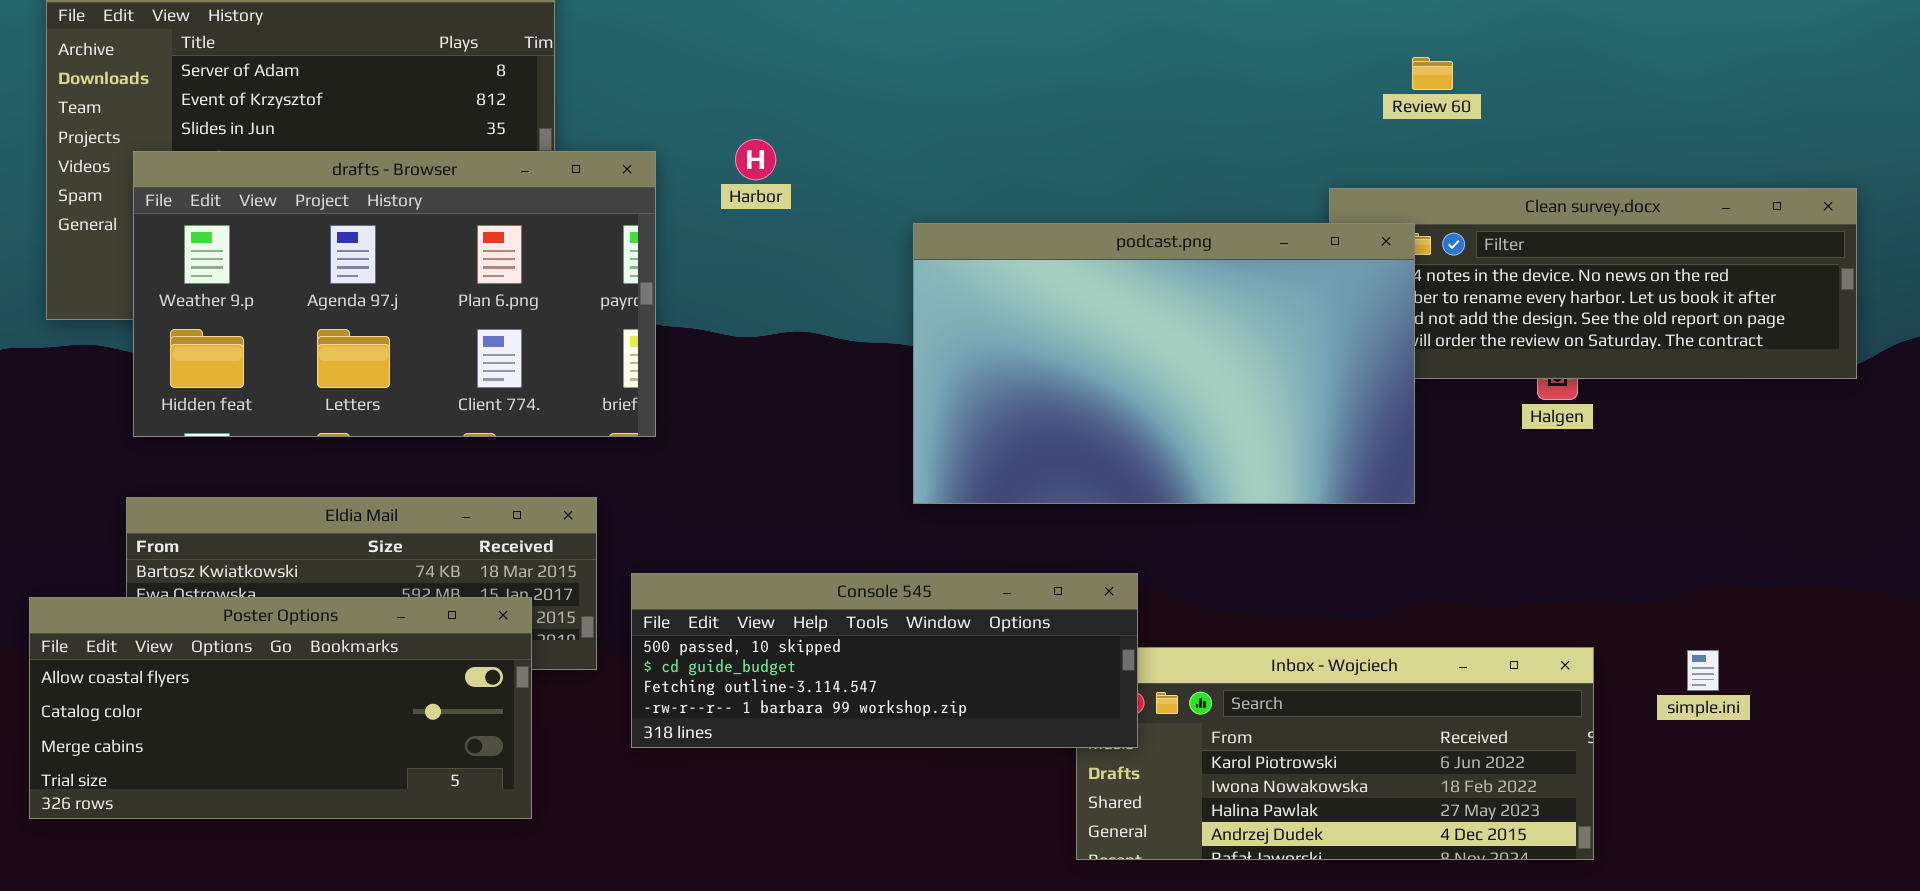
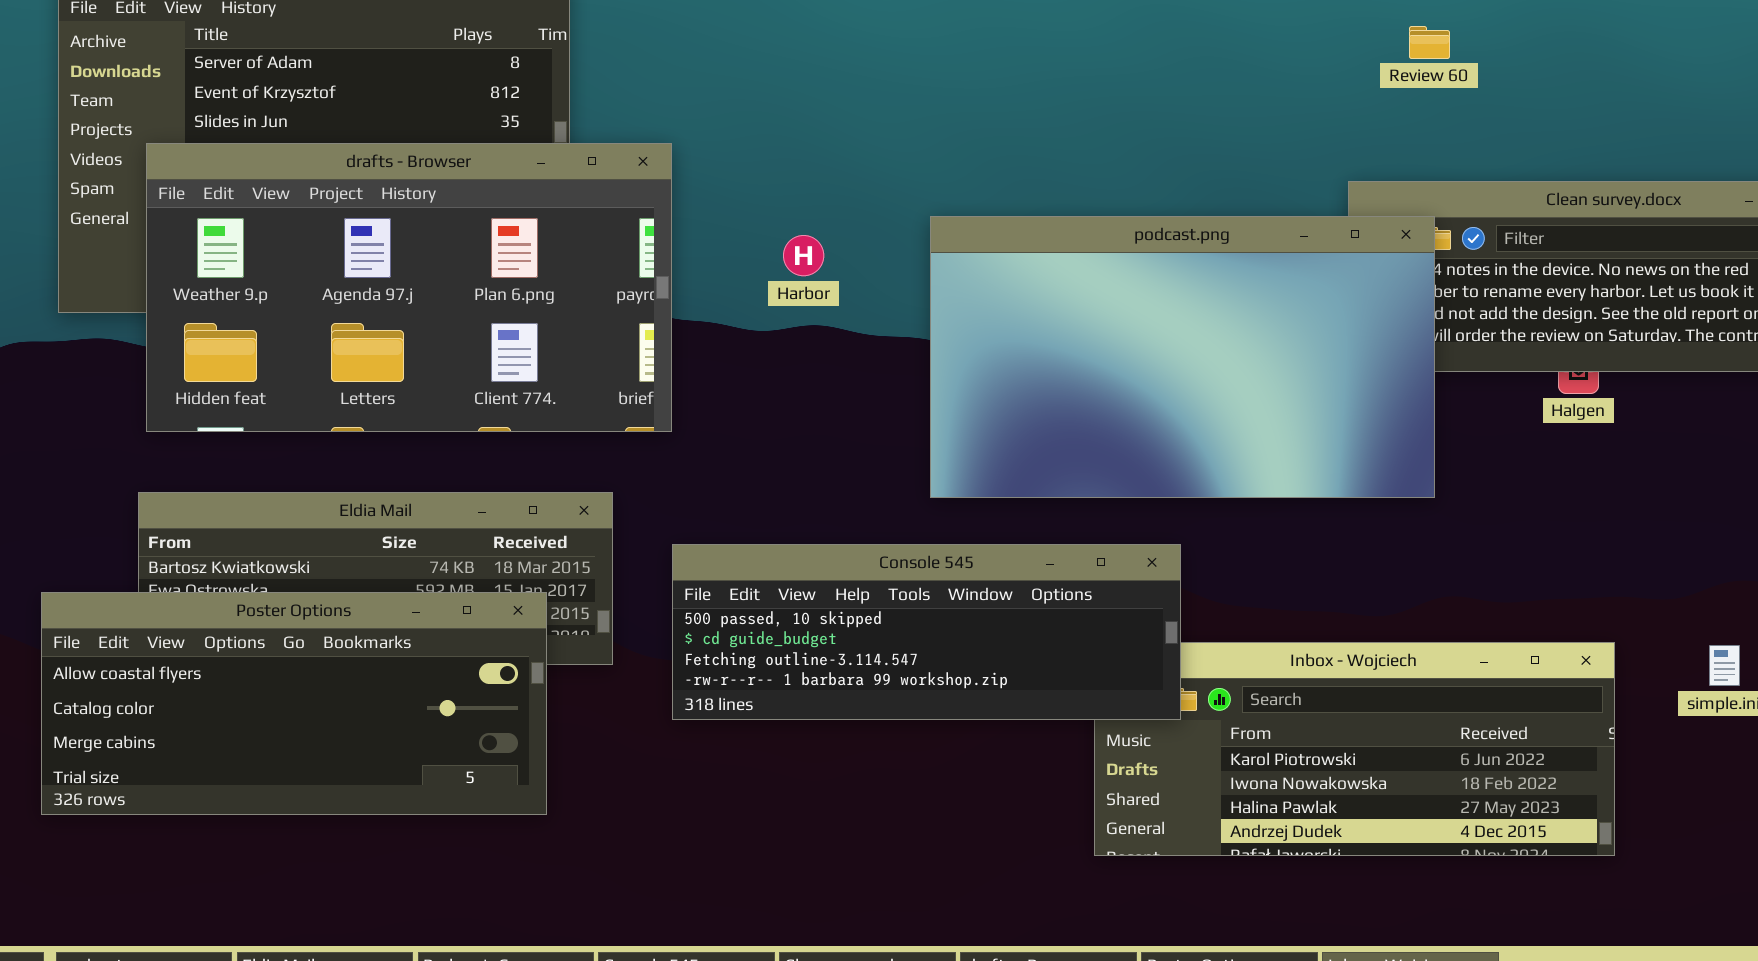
Review 60: [1412,57,1453,90] -> [1409,26,1450,59], moved
Harbor: [735,139,776,180] -> [783,235,824,276], moved
Console 545: [631,573,1138,748] -> [672,544,1181,720], moved

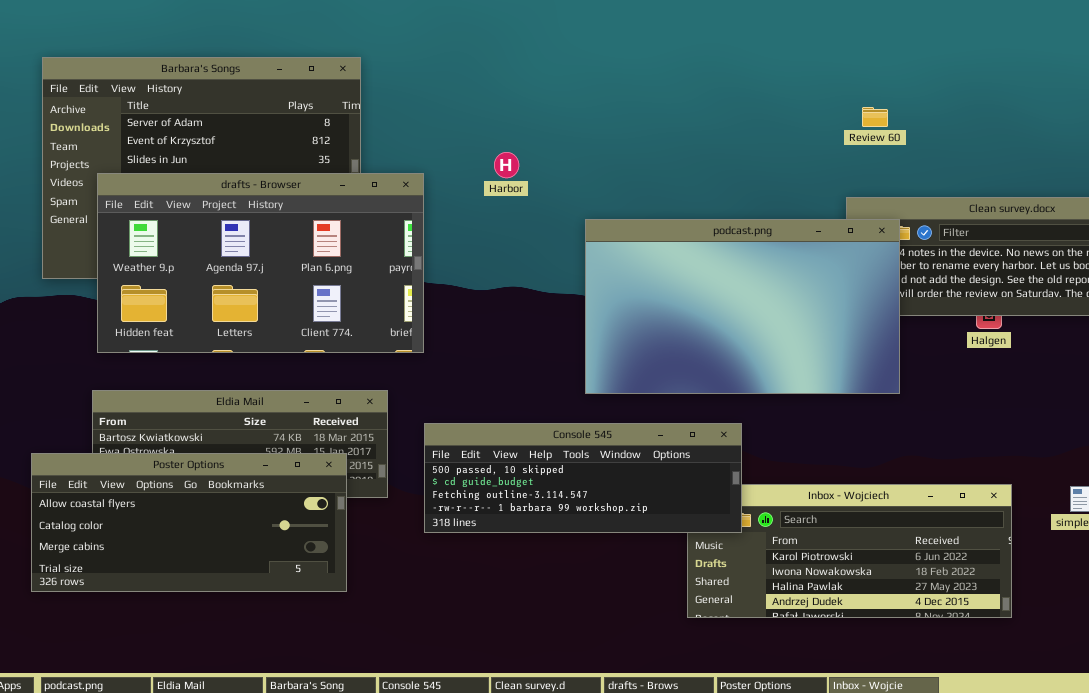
Review 60: [1409,26,1450,59] -> [862,107,888,127], moved
Harbor: [783,235,824,276] -> [494,152,519,178], moved

